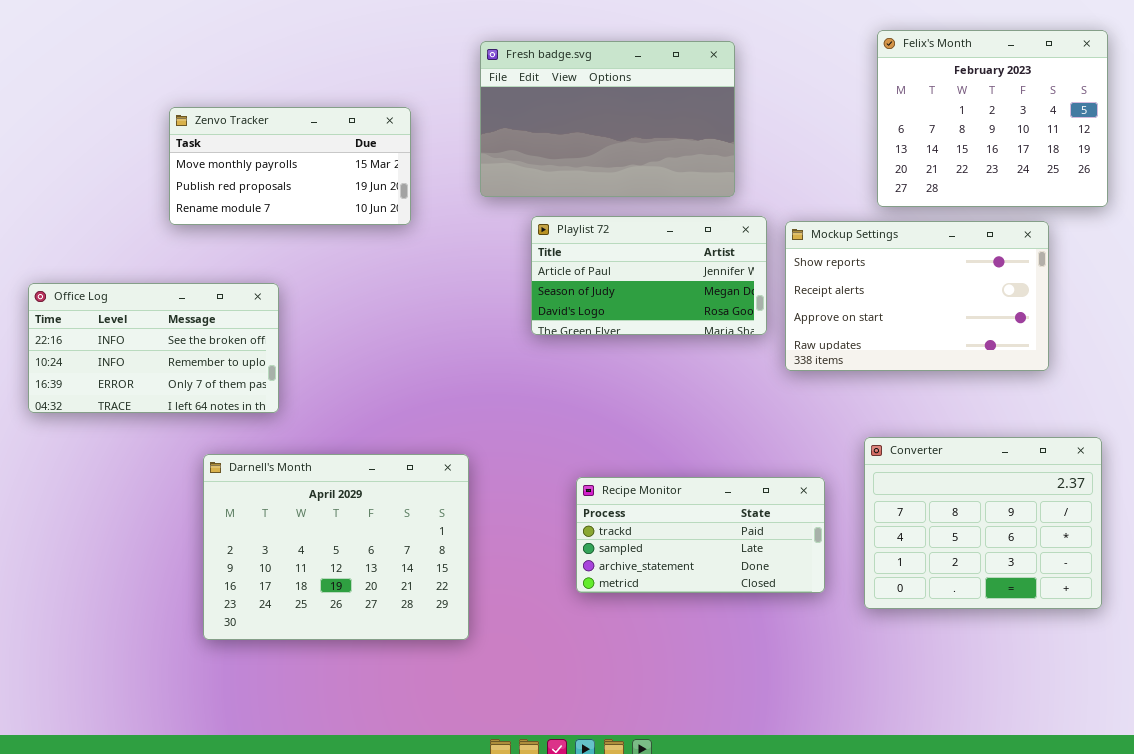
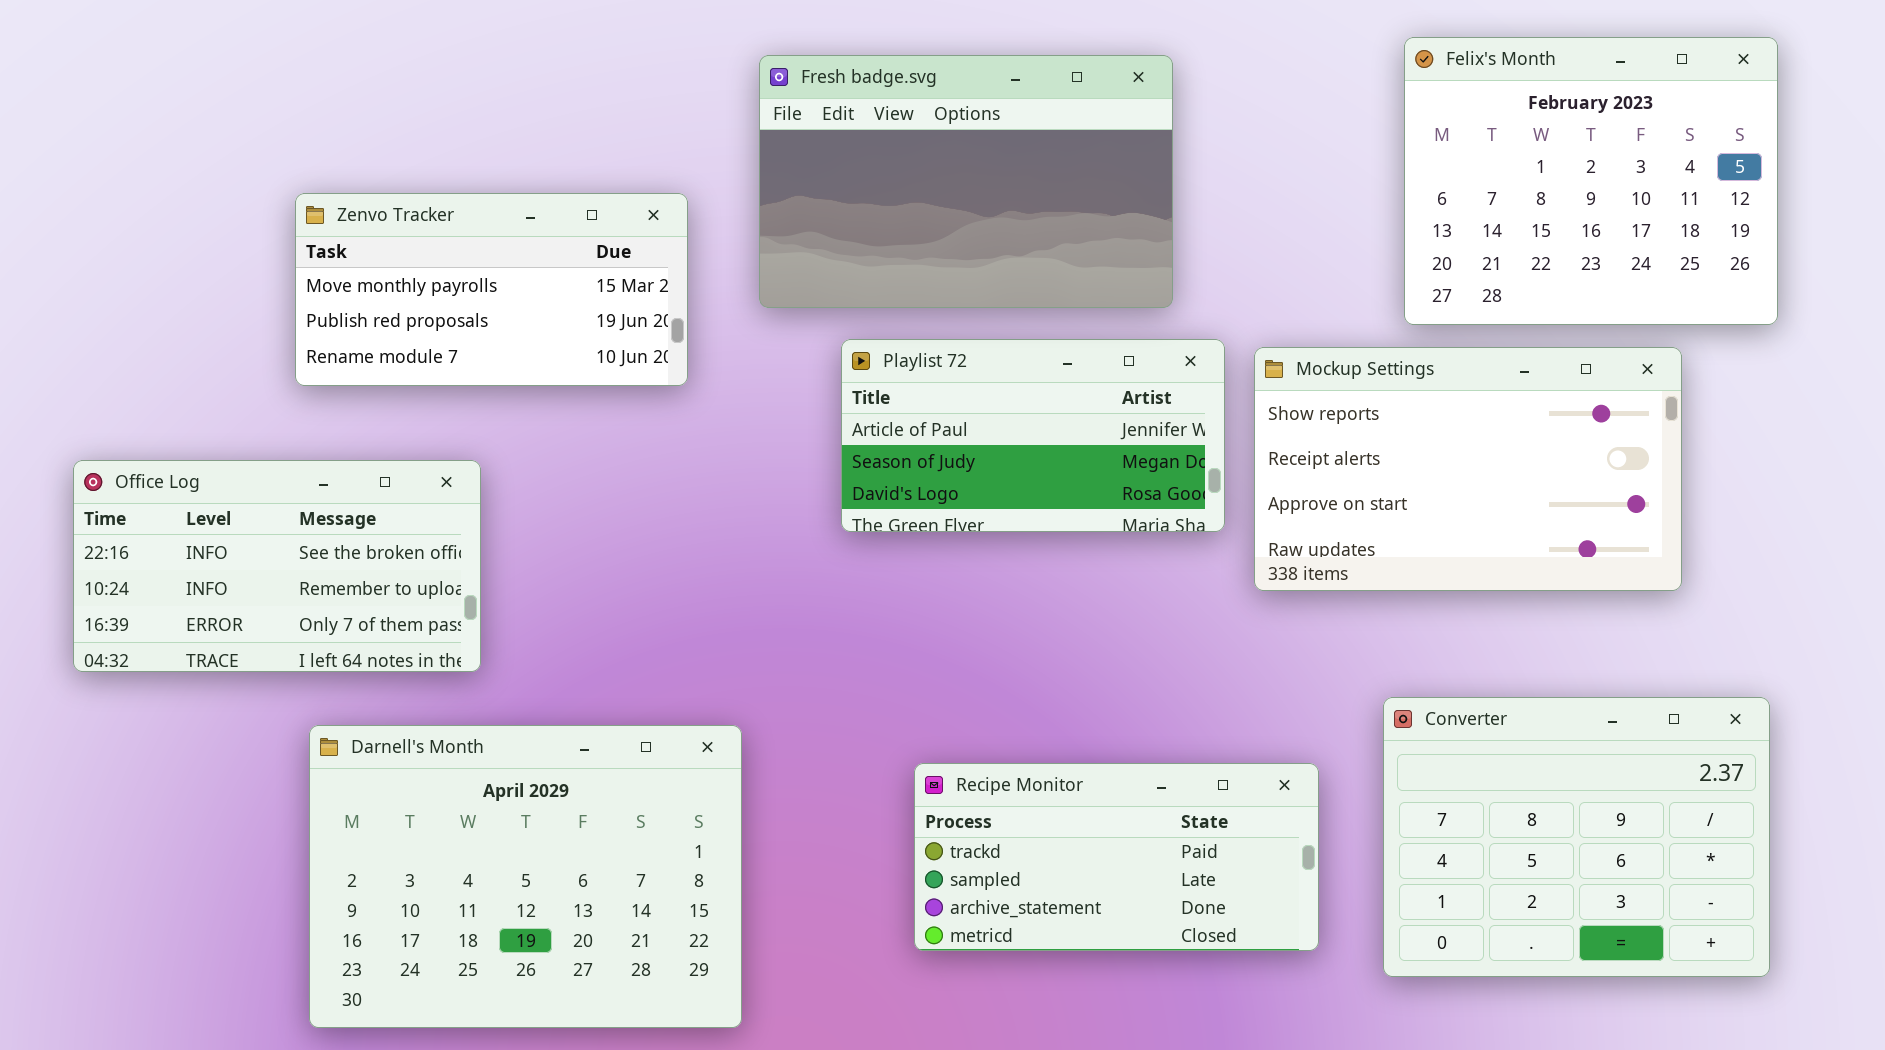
Zenvo Tracker: [169,107,411,225] -> [295,193,688,386], moved
Office Log: [28,283,279,413] -> [73,460,481,672], moved

